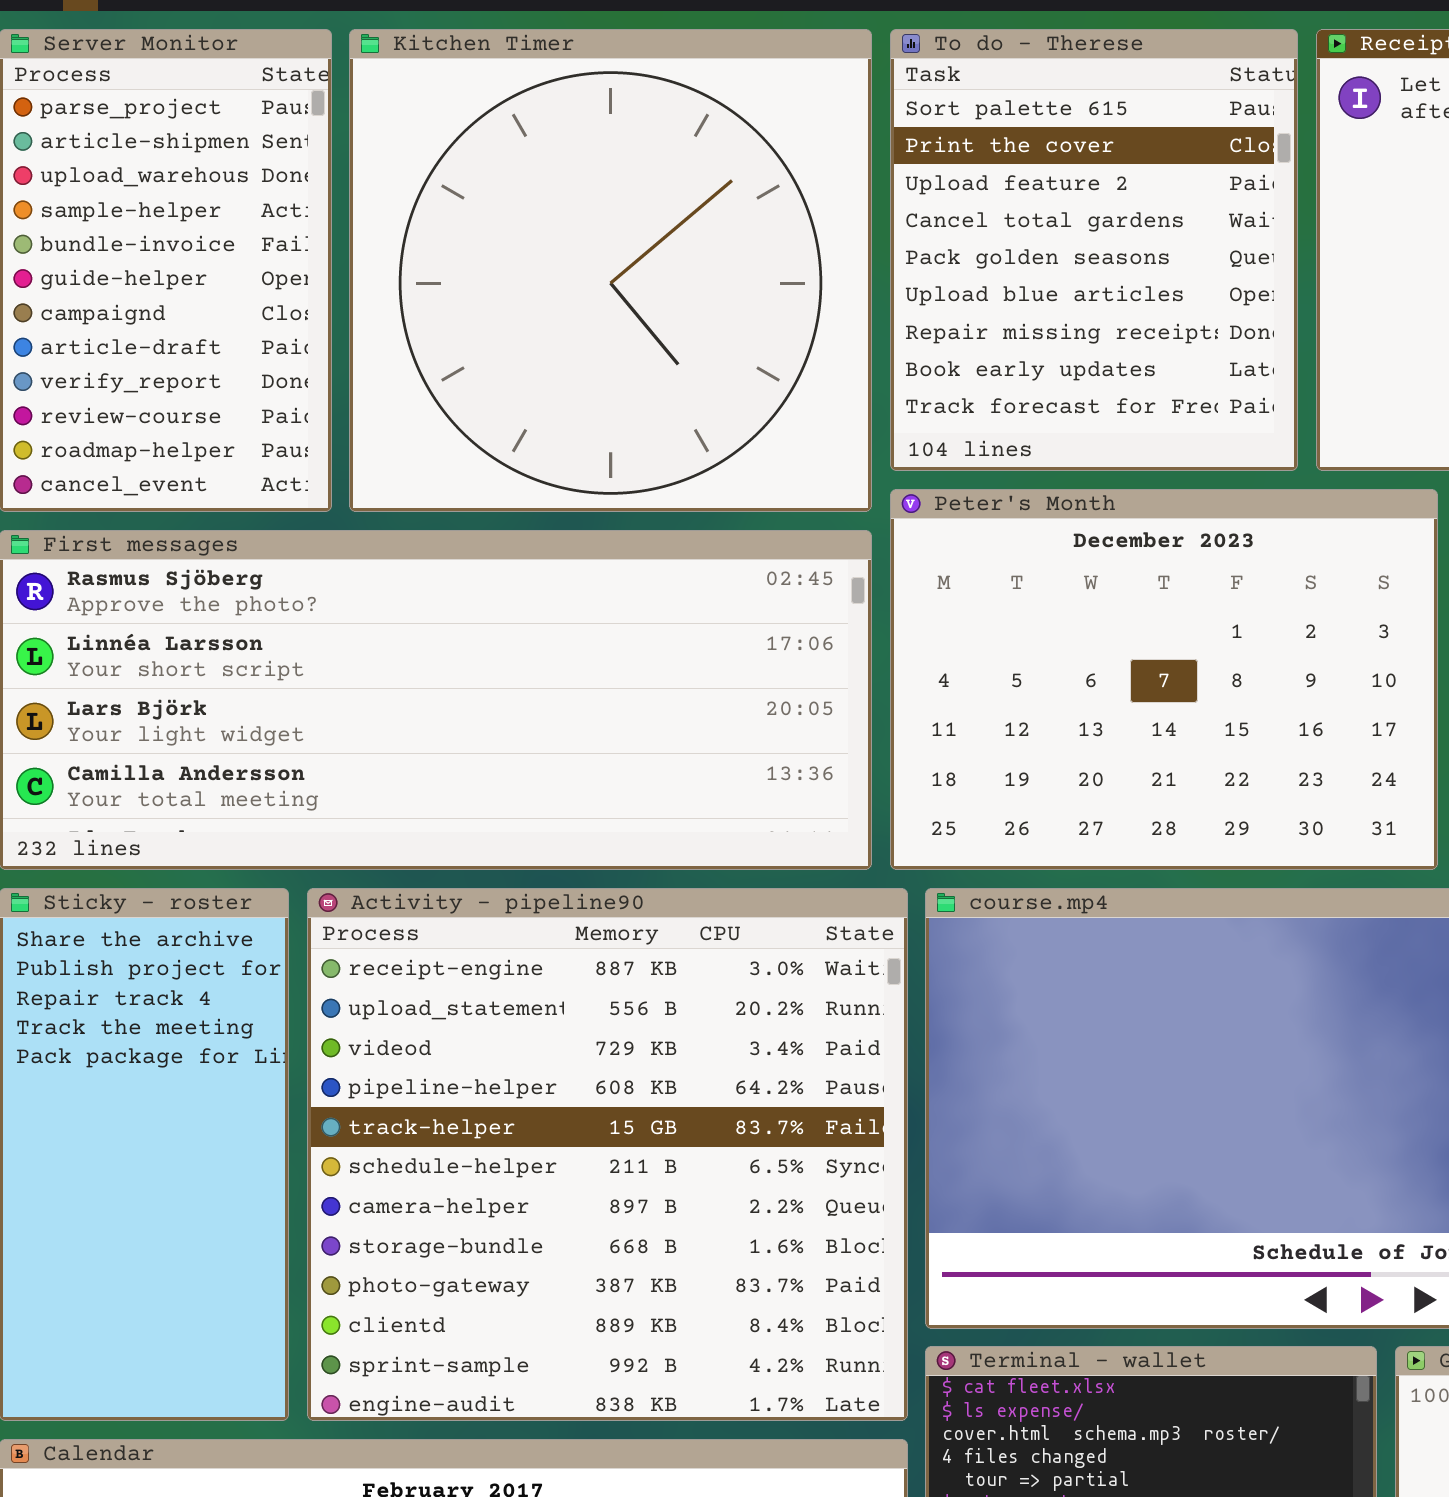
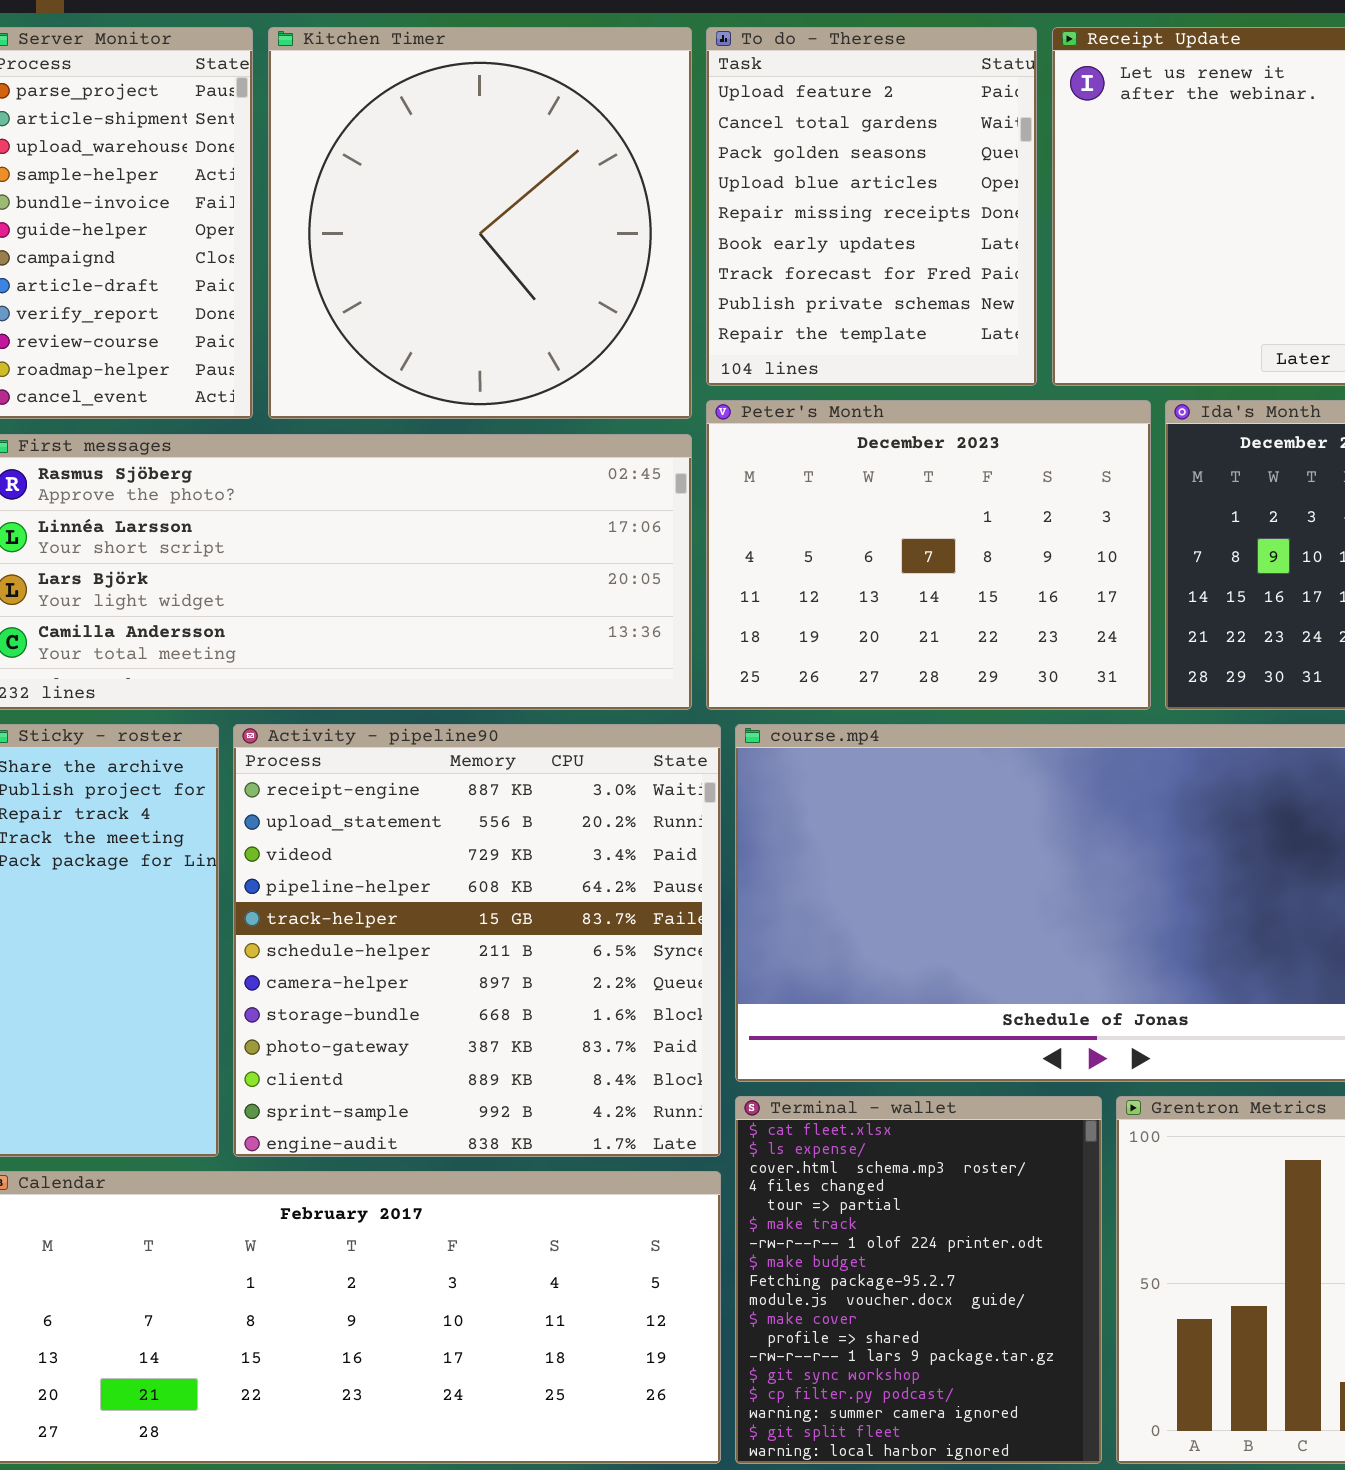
To do - Therese: [890,29,1298,471] -> [706,27,1037,386], scrolled down 2 rows

